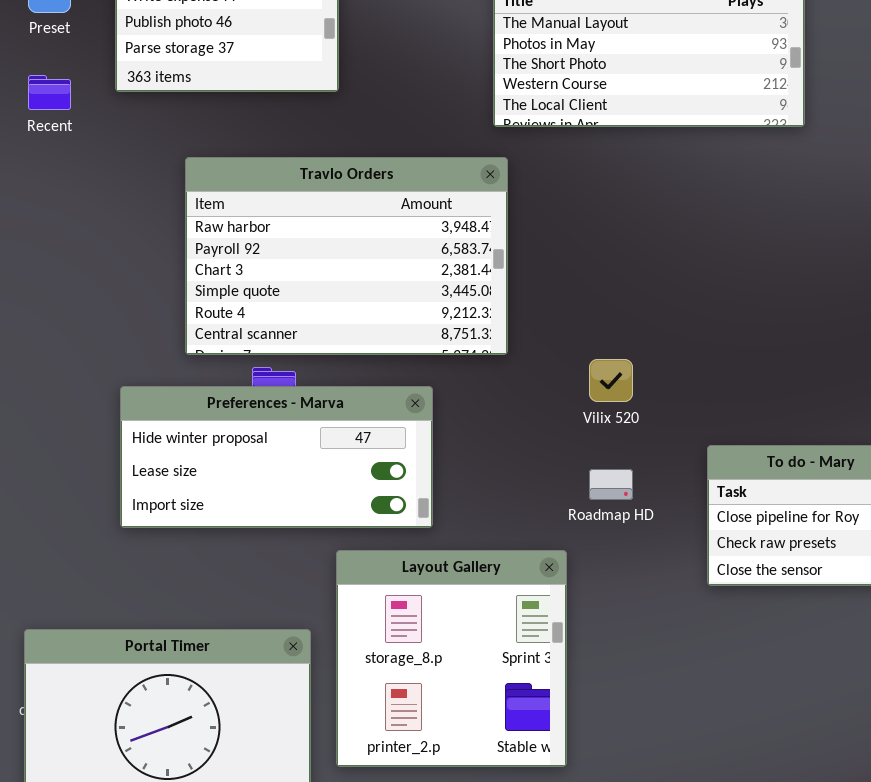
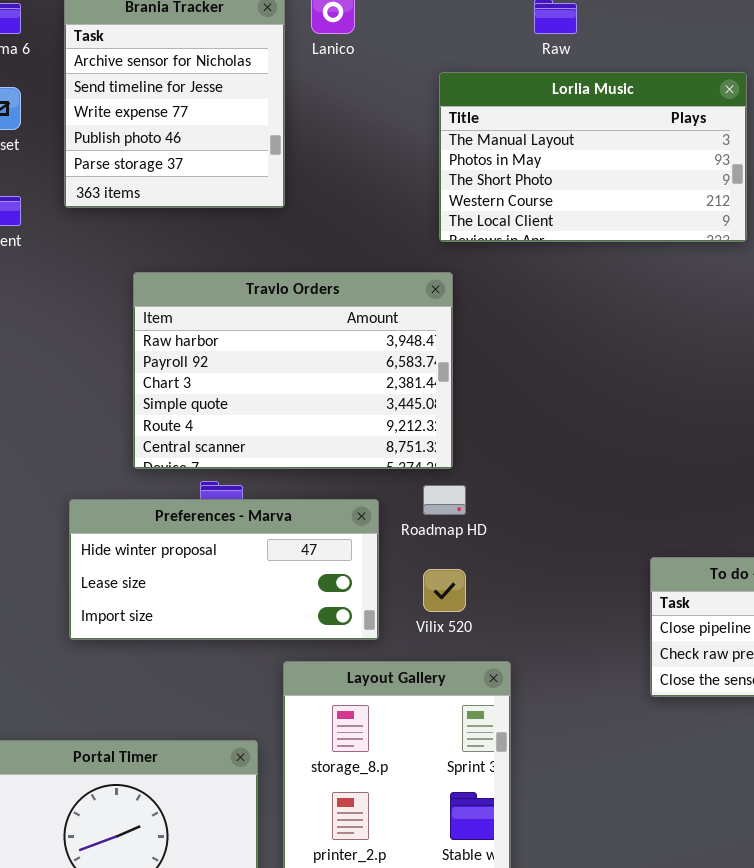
Vilix 520: [589,359,633,402] -> [423,569,466,612], moved
Roadmap HD: [589,469,633,500] -> [423,485,466,515], moved

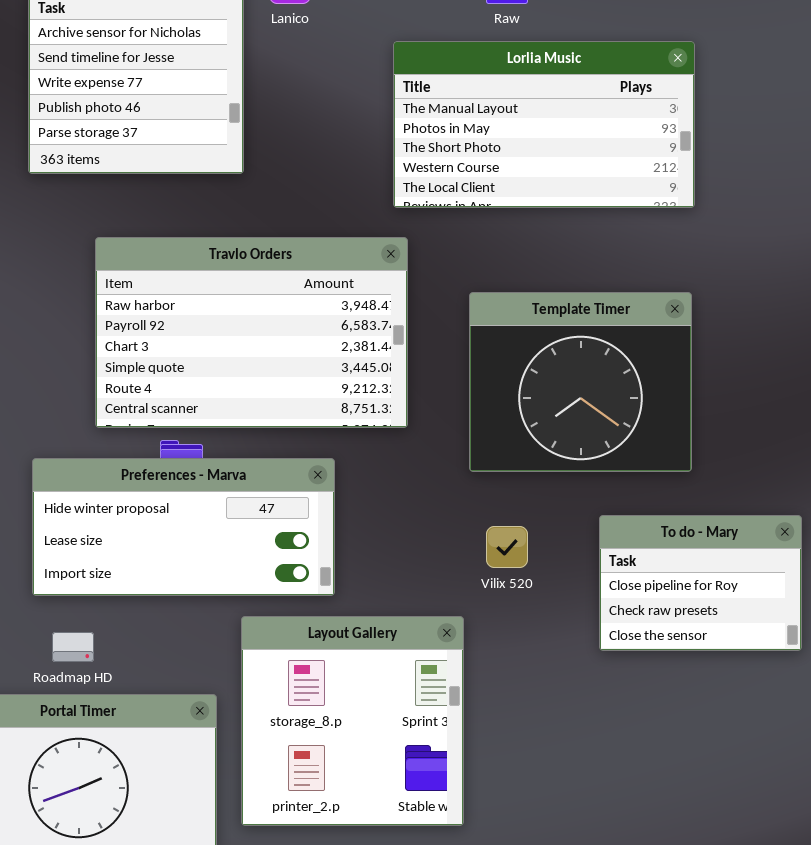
Template Timer: none -> [469,292,692,472], opened
Roadmap HD: [423,485,466,515] -> [52,632,94,662], moved
Vilix 520: [423,569,466,612] -> [486,526,528,568], moved

